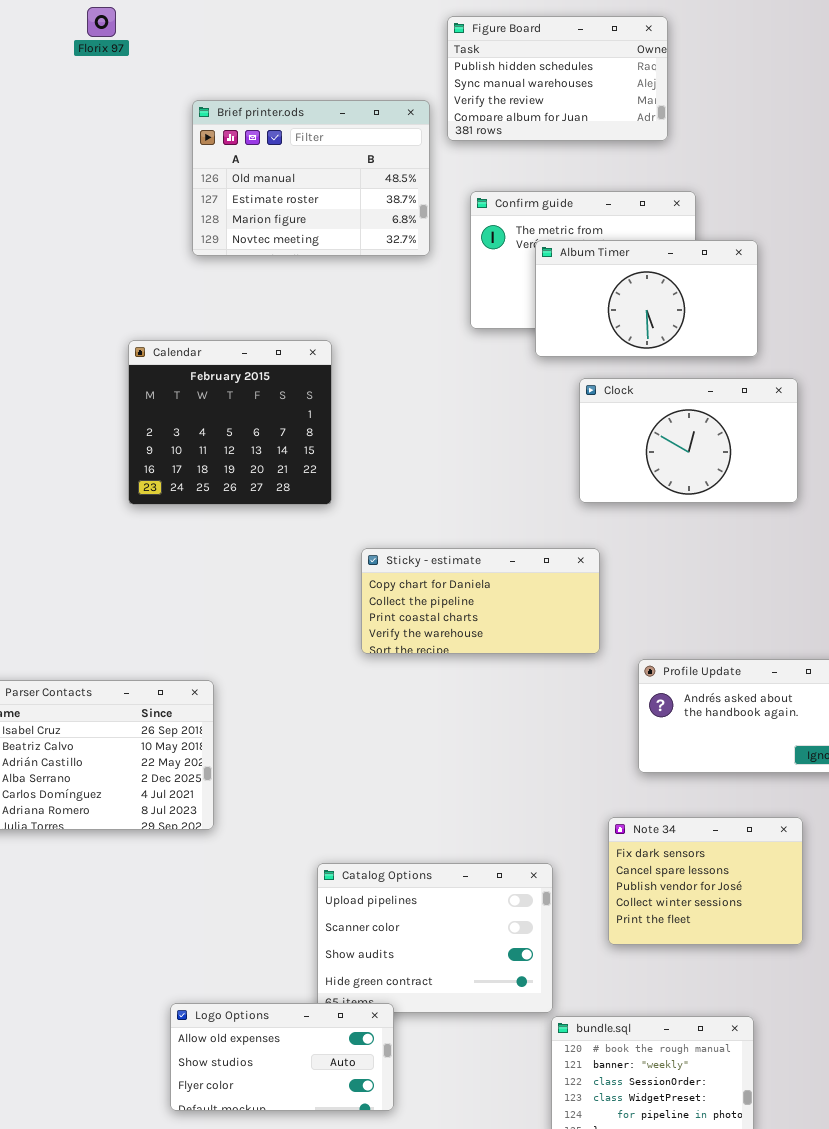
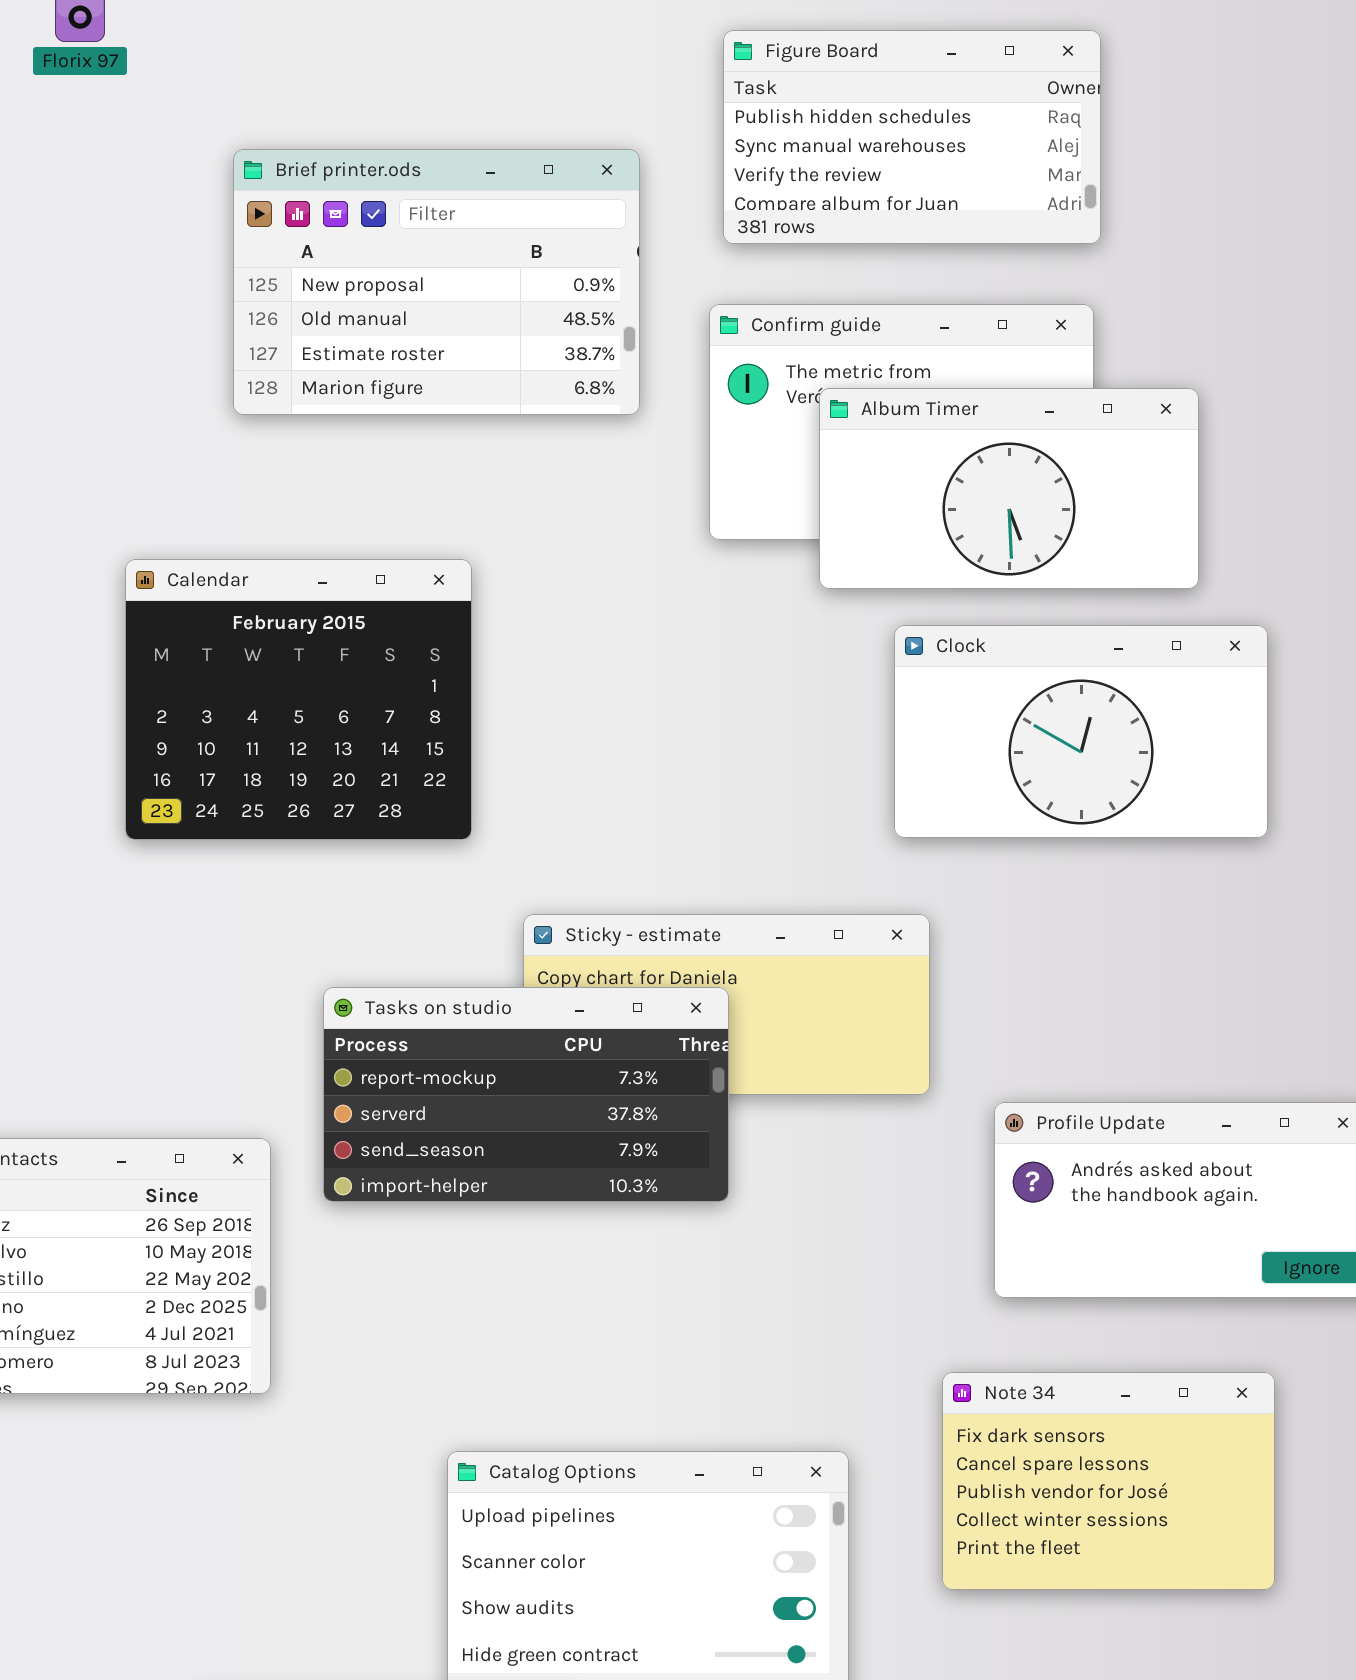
Figure Board: [447,16,668,141] -> [723,30,1101,244], moved
Brief printer.ods: [192,100,430,256] -> [233,149,640,415], scrolled up 1 row
Tasks on studio: none -> [323,987,729,1202], opened

